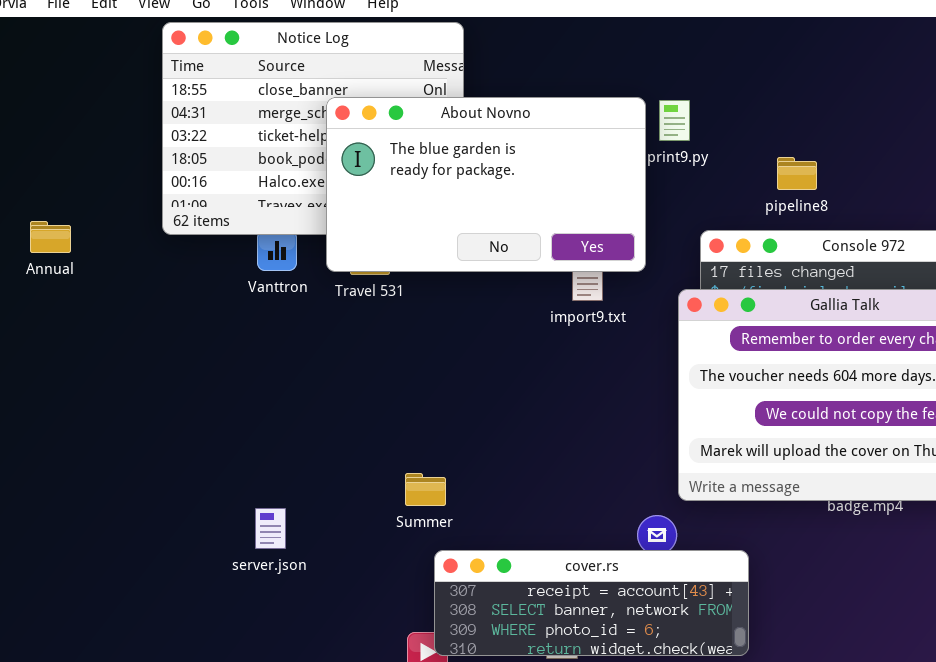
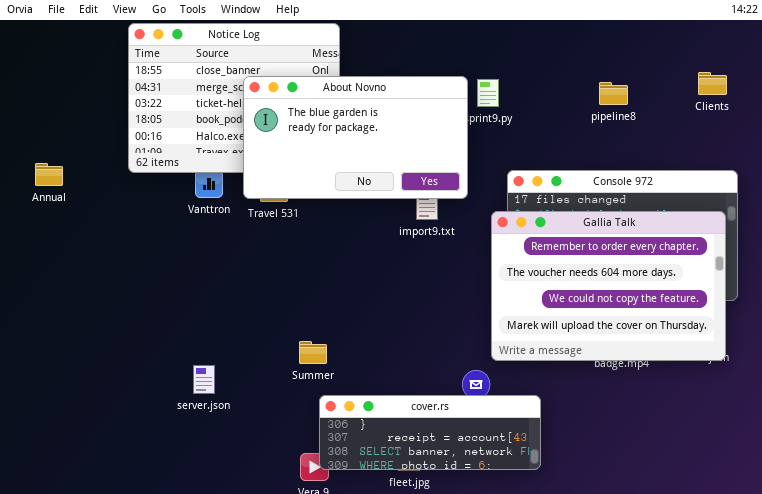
pipeline8: [777,157,817,190] -> [599,82,628,105], moved
cover.rs: [434,550,749,656] -> [319,395,541,470], scrolled up 1 row

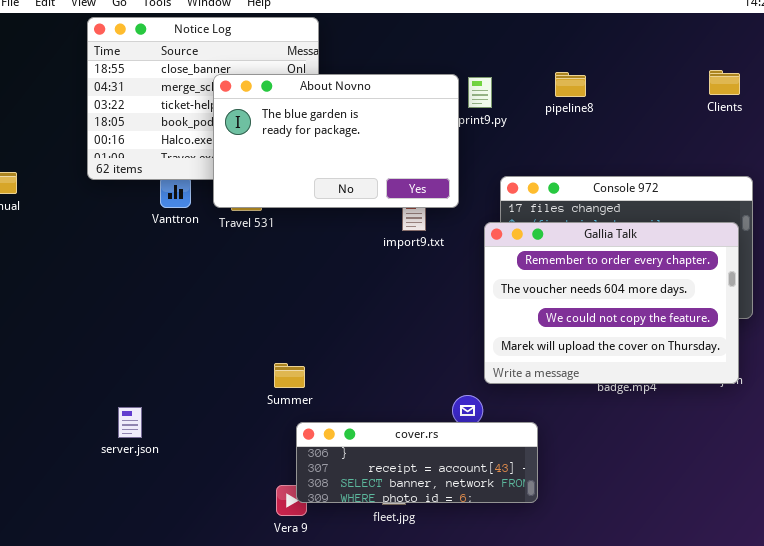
pipeline8: [599,82,628,105] -> [555,72,586,97], moved
server.json: [193,365,215,394] -> [118,407,142,438], moved

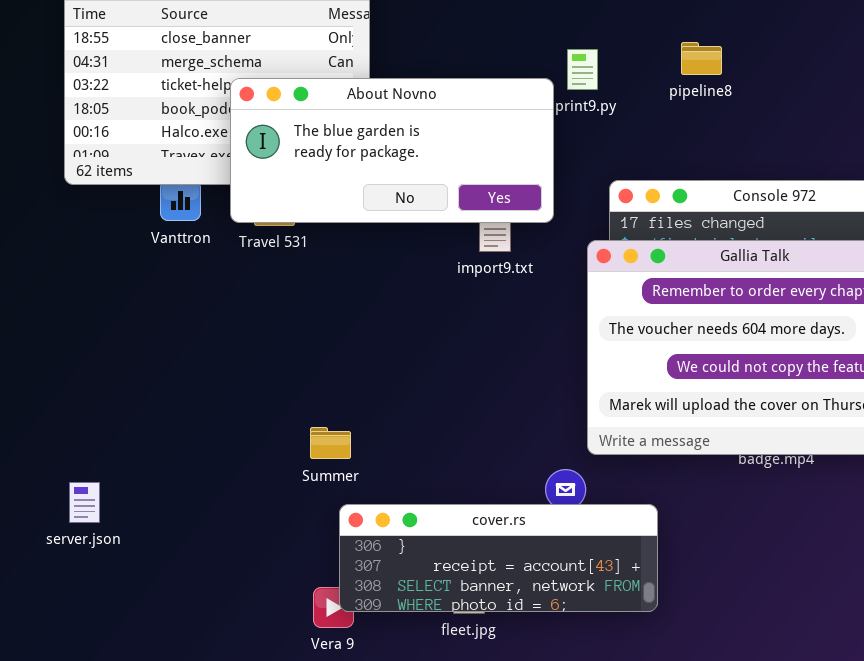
About Novno: [213,74,459,208] -> [230,78,554,223], resized
server.json: [118,407,142,438] -> [69,482,100,523], moved

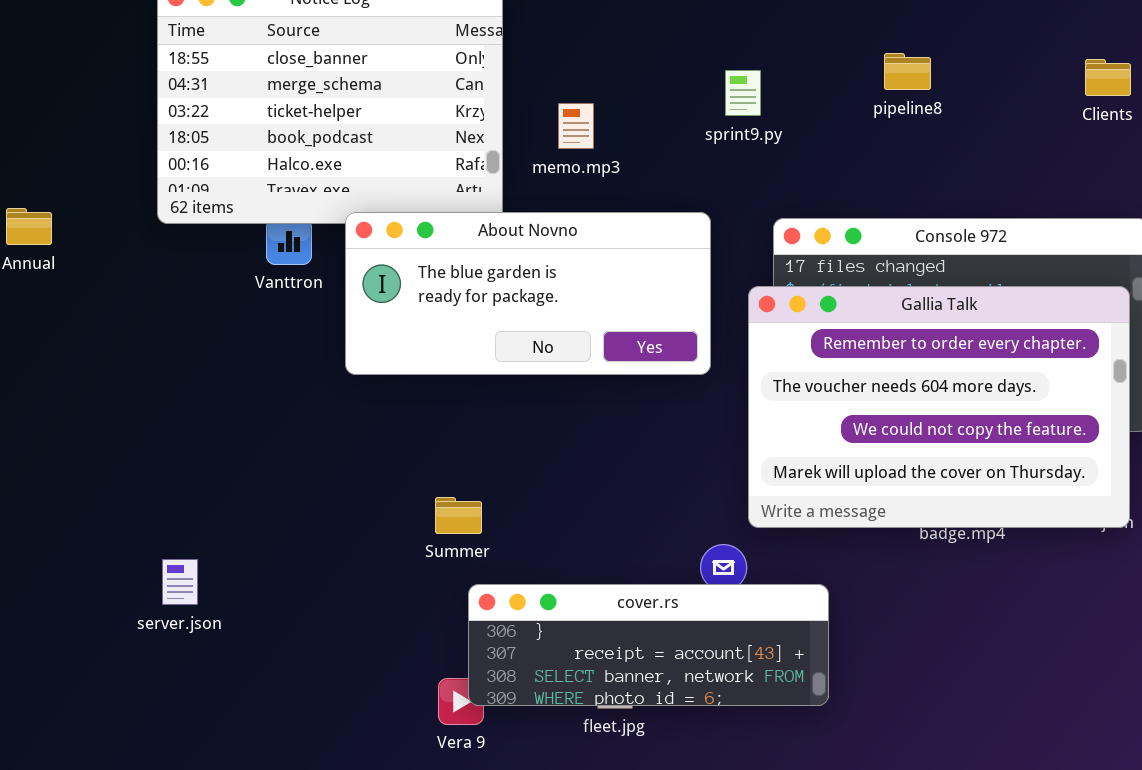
pipeline8: [681,42,722,75] -> [884,53,931,90], moved
About Novno: [230,78,554,223] -> [345,212,711,375], moved

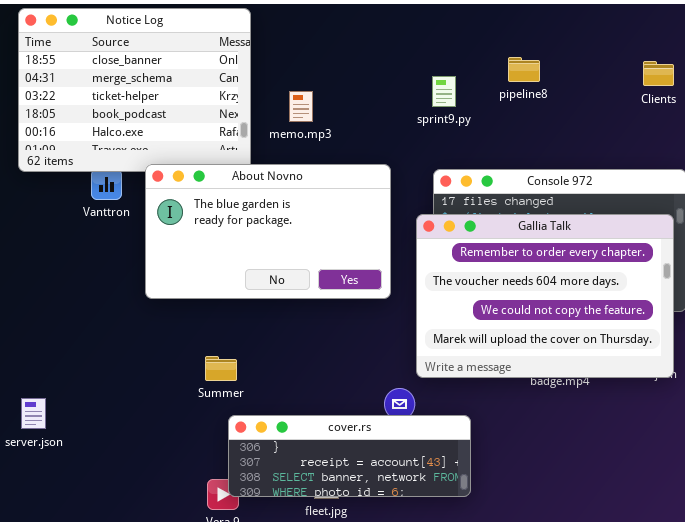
sprint9.py: [725,70,761,116] -> [432,76,456,107], moved
About Novno: [345,212,711,375] -> [145,164,391,299], resized

